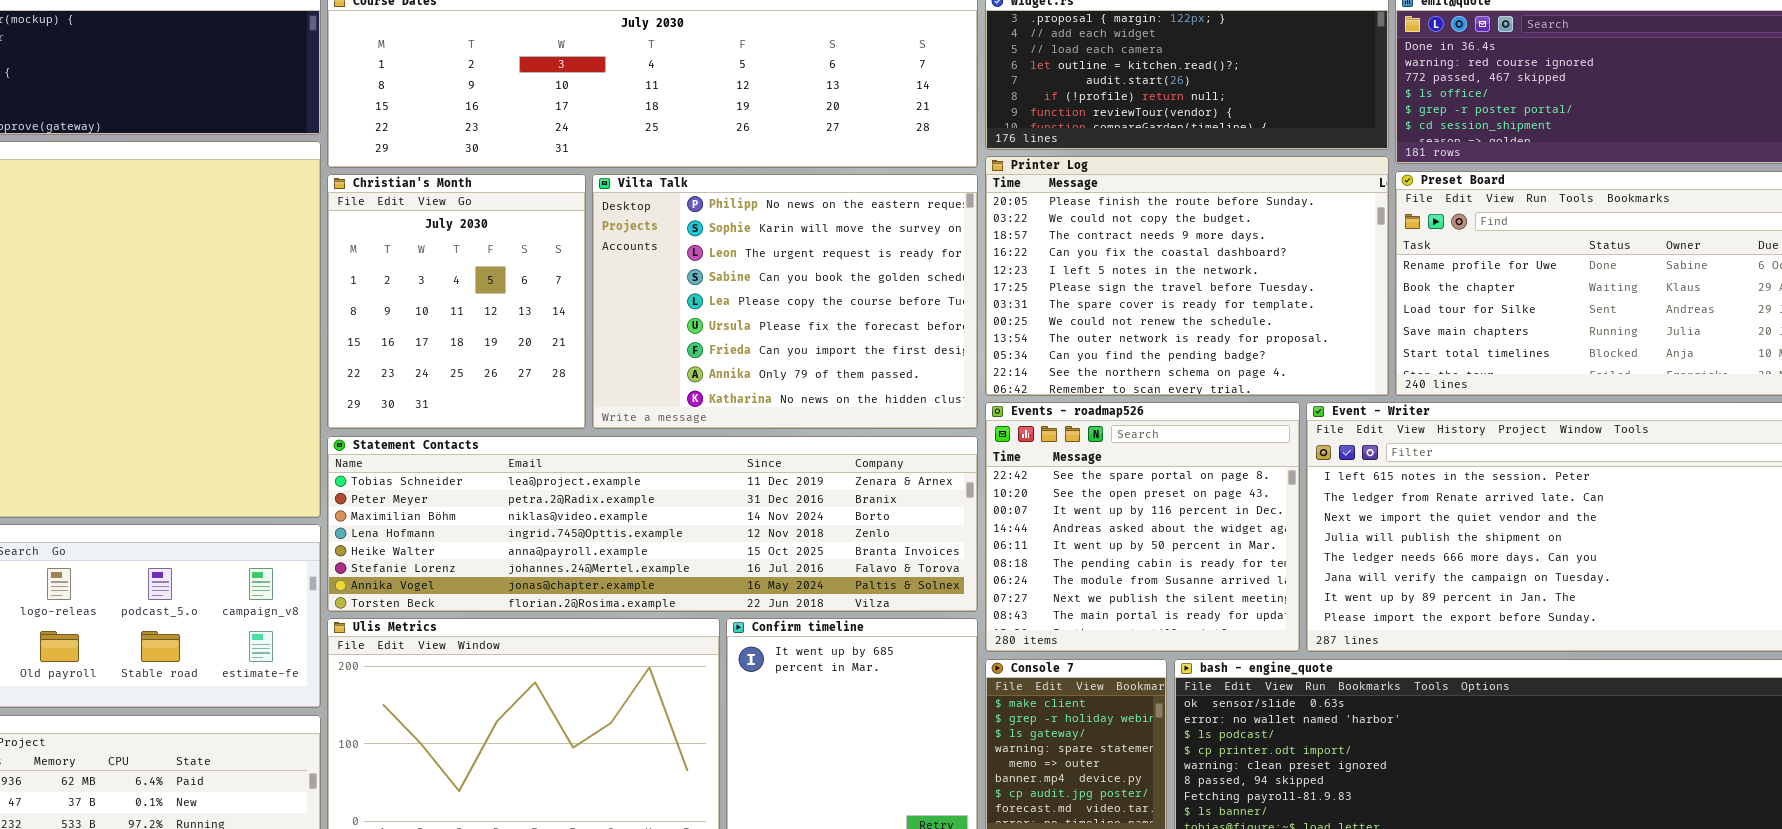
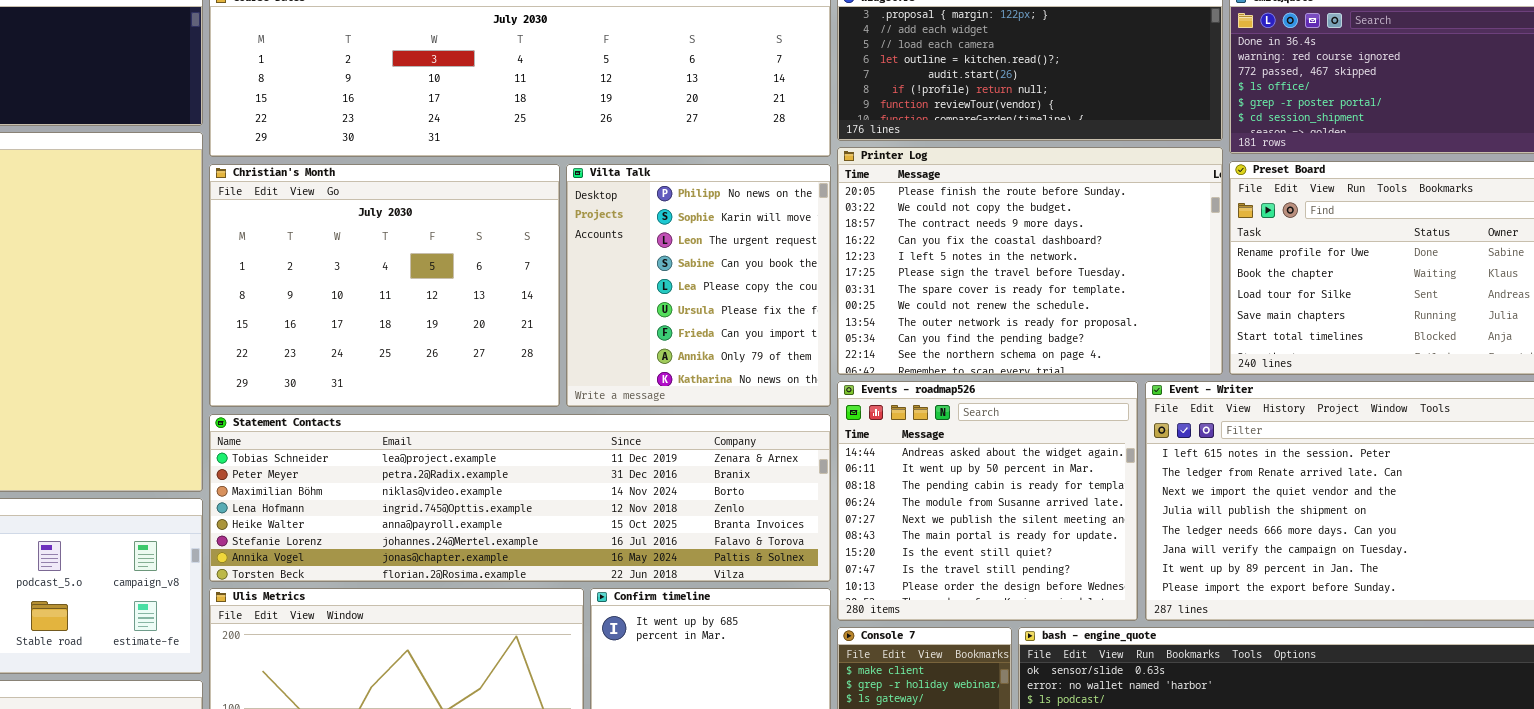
Christian's Month: [327,174,586,429] -> [209,164,560,407], resized
Vilta Talk: [592,174,978,429] -> [566,164,831,407], resized
Events - roadmap526: [985,402,1300,652] -> [837,381,1138,621], scrolled down 3 rows

